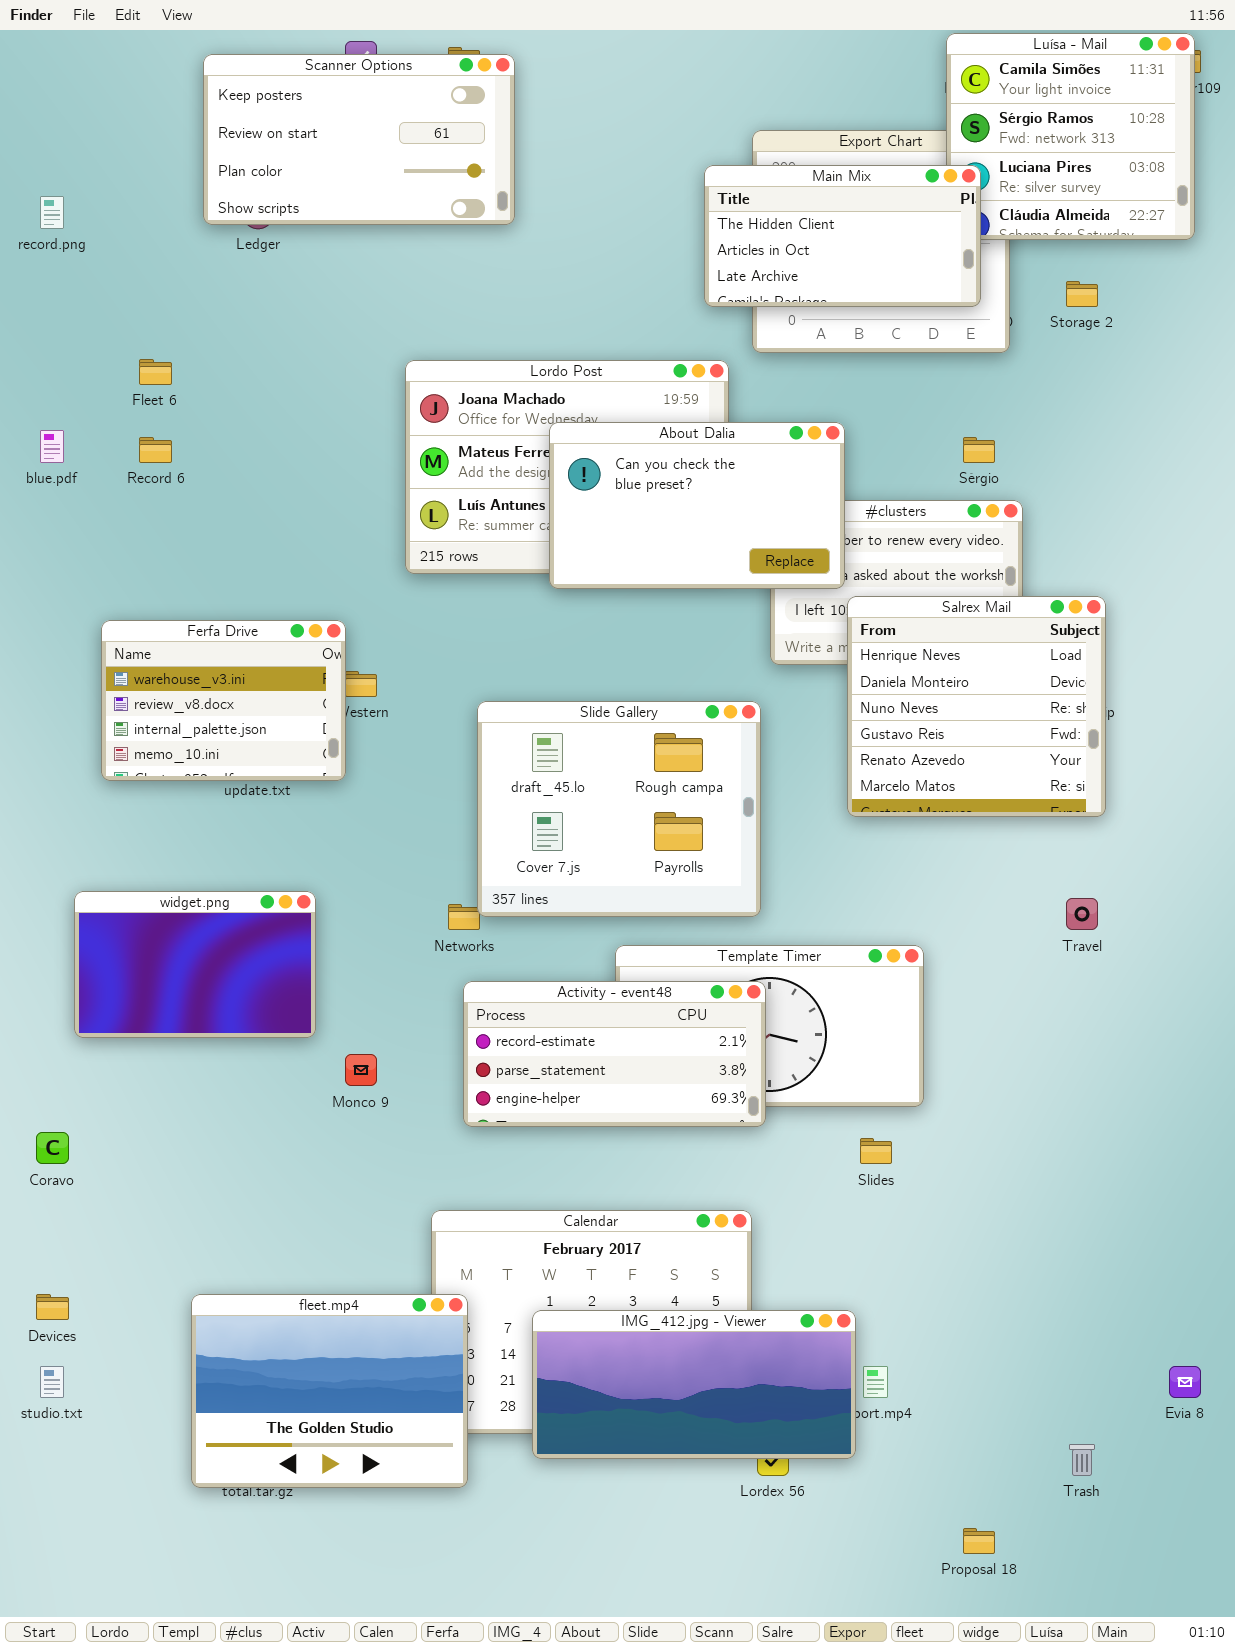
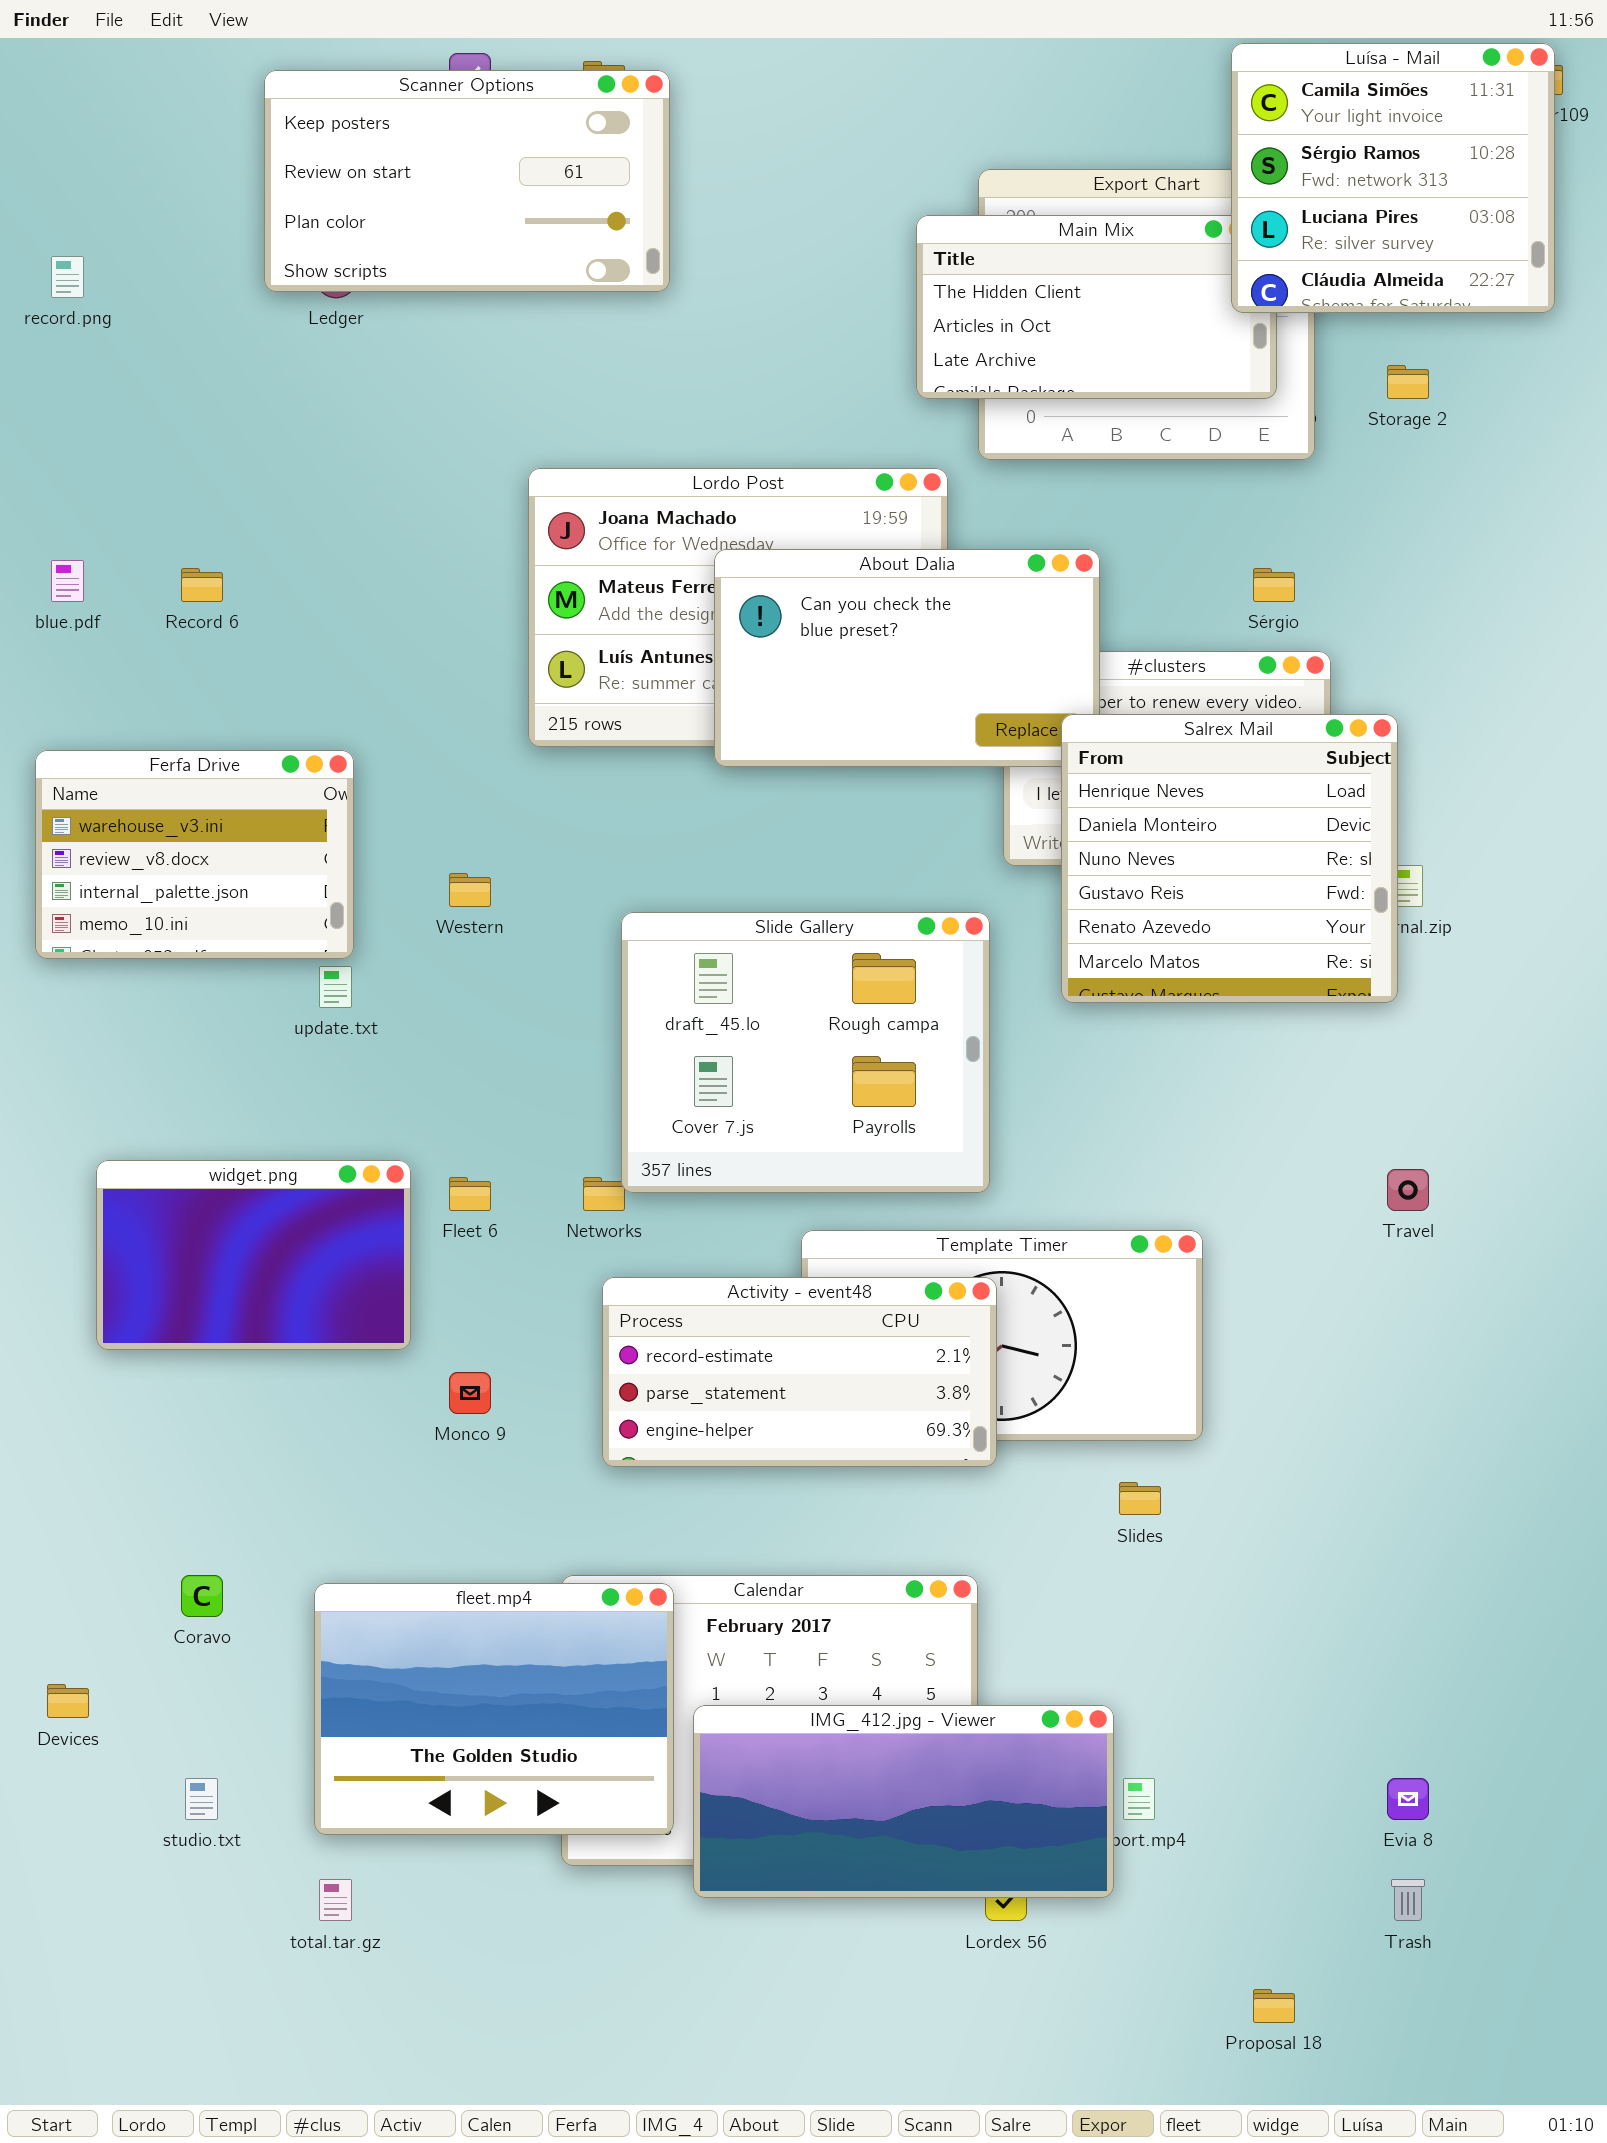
Luísa - Mail: [946,33,1195,240] -> [1231,43,1555,313], raised
Fleet 6: [139,359,172,385] -> [449,1177,491,1211], moved
Salrex Mail: [847,596,1106,817] -> [1061,714,1398,1003], moved
Ferfa Drive: [101,620,346,781] -> [35,750,354,959], moved
Coravo: [36,1132,69,1164] -> [181,1575,223,1617], moved
fleet.mp4: [191,1294,468,1488] -> [314,1583,674,1835], moved
studio.txt: [40,1366,64,1398] -> [185,1778,218,1820], moved
Evia 8: [1169,1366,1201,1398] -> [1387,1778,1429,1820], moved

